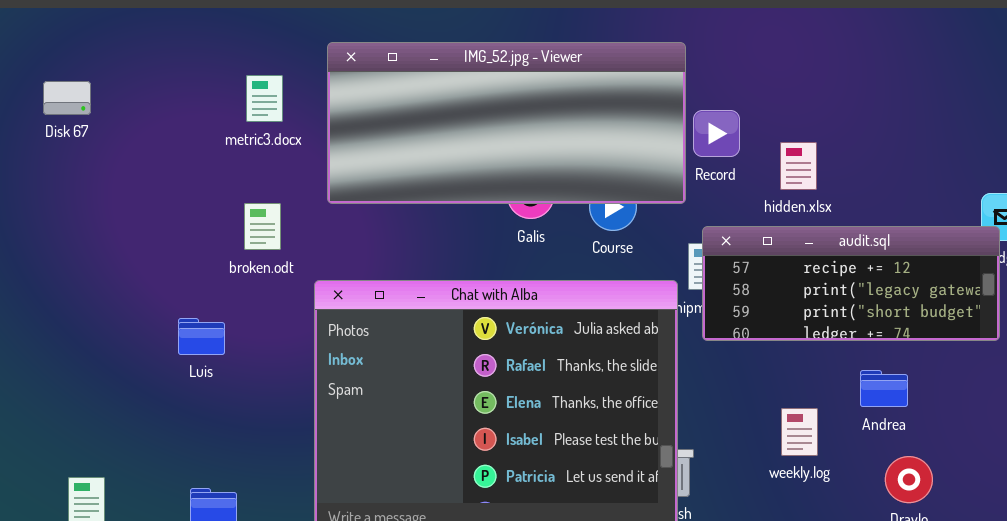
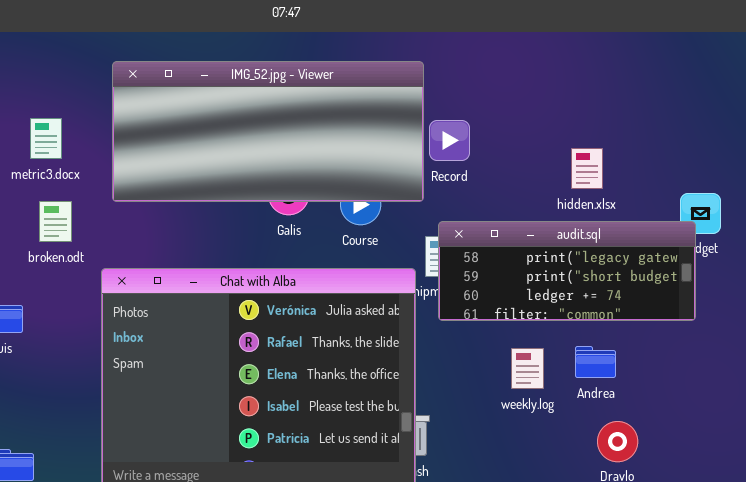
metric3.docx: [246,75,283,122] -> [30,118,62,159], moved
hidden.xlsx: [780,142,817,190] -> [571,148,603,189], moved
audit.sql: [702,226,1000,341] -> [438,221,696,321], scrolled down 1 row
weekly.log: [781,408,818,456] -> [511,348,544,389], moved

